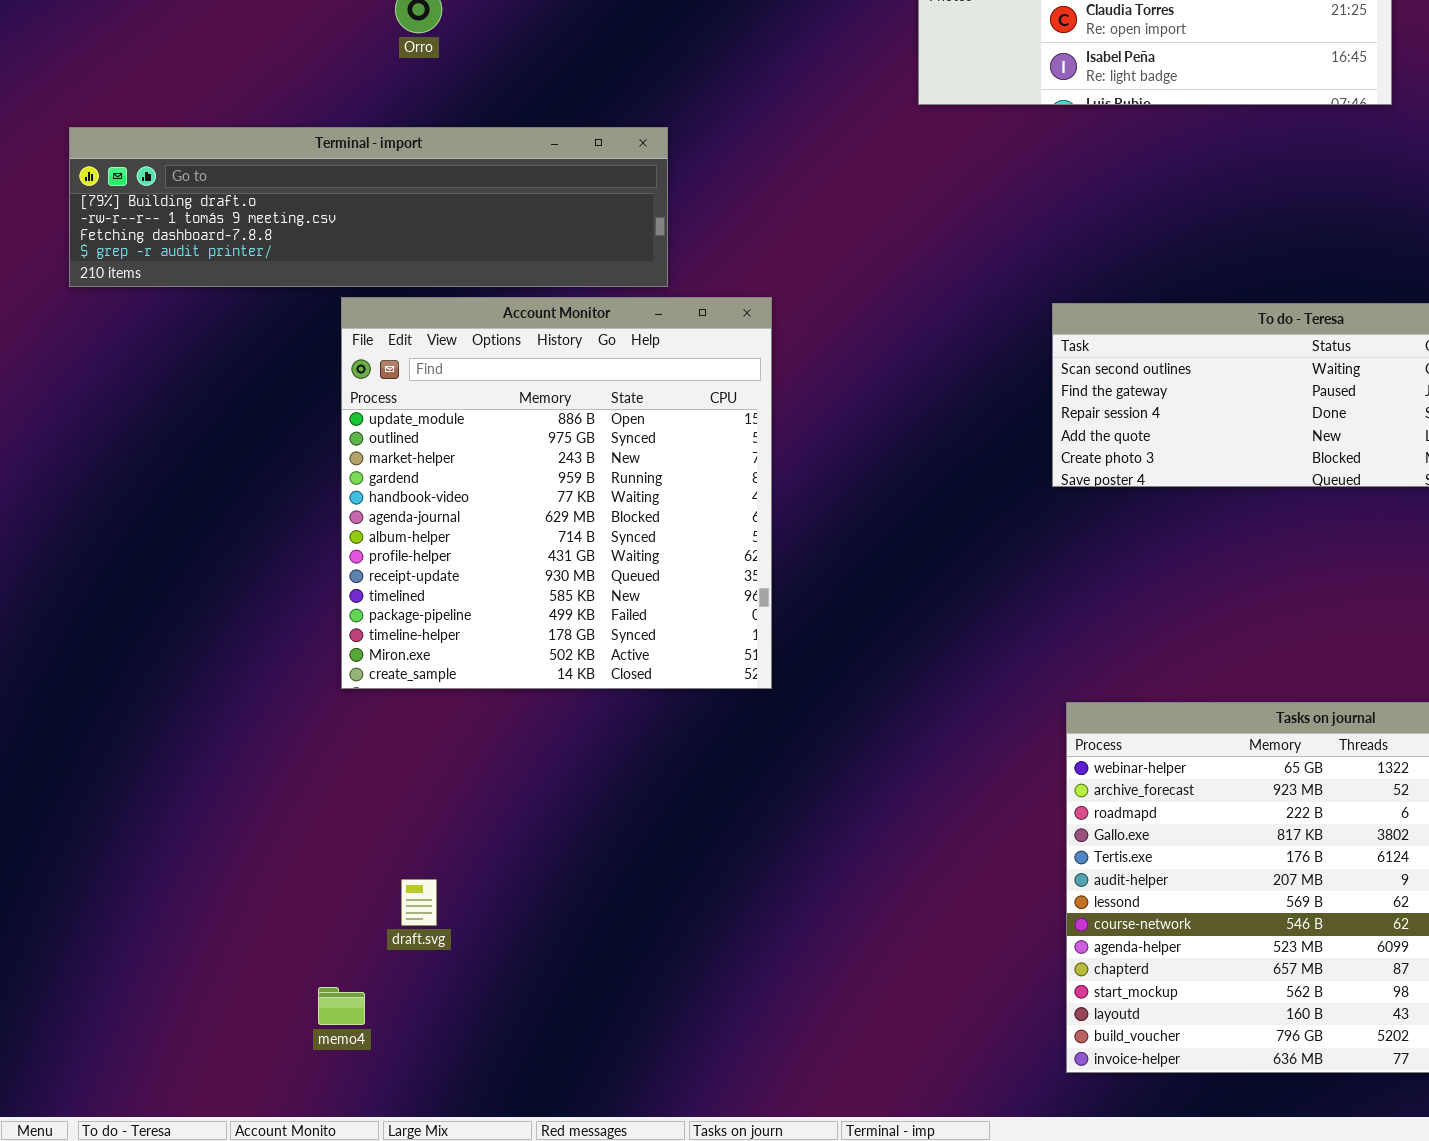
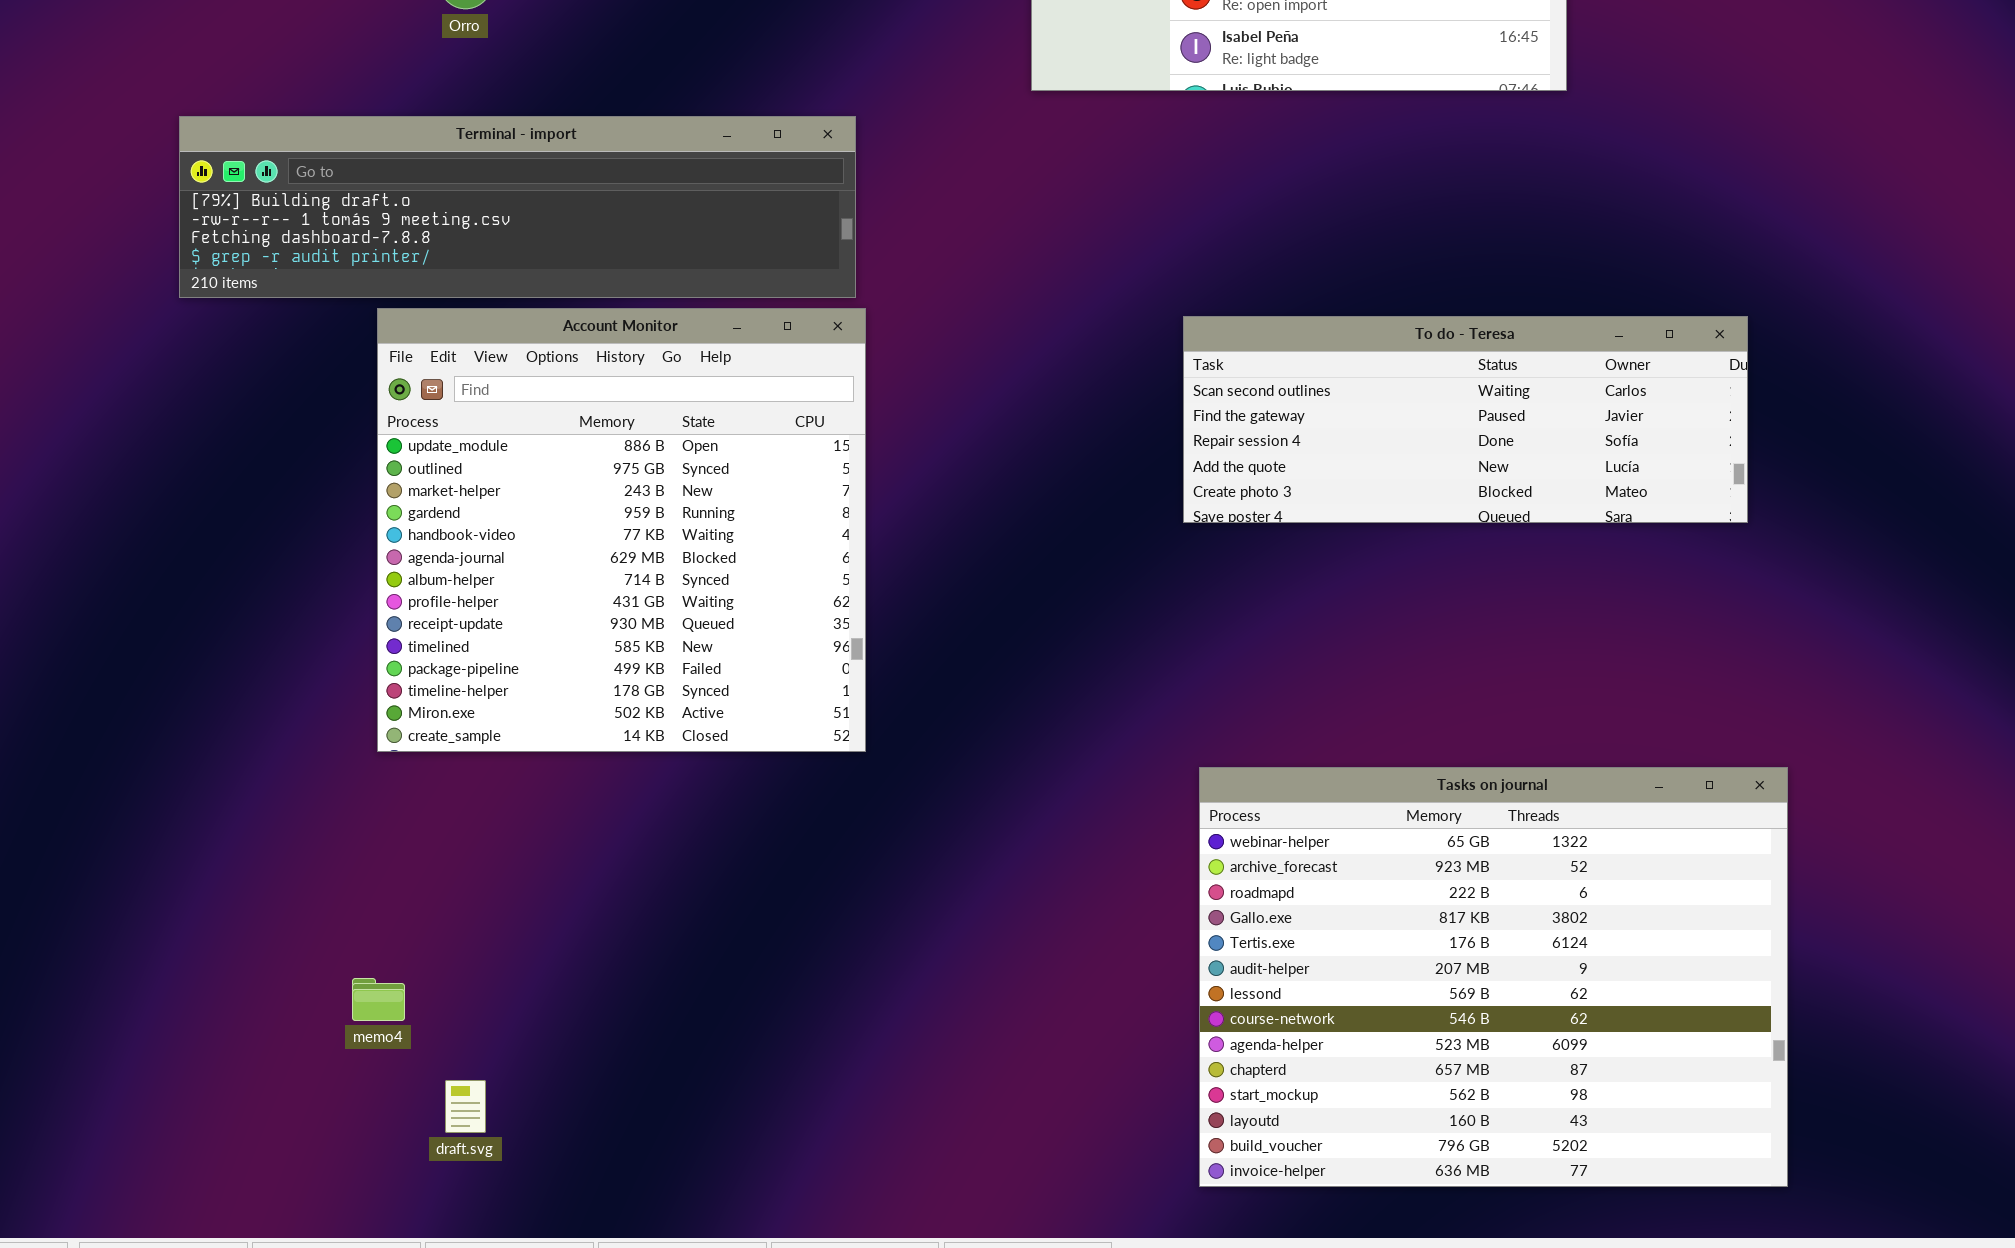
Terminal - import: [69,127,668,287] -> [179,116,856,298], moved
draft.svg: [401,879,437,926] -> [445,1080,486,1133], moved
memo4: [318,987,365,1025] -> [352,978,405,1021], moved

